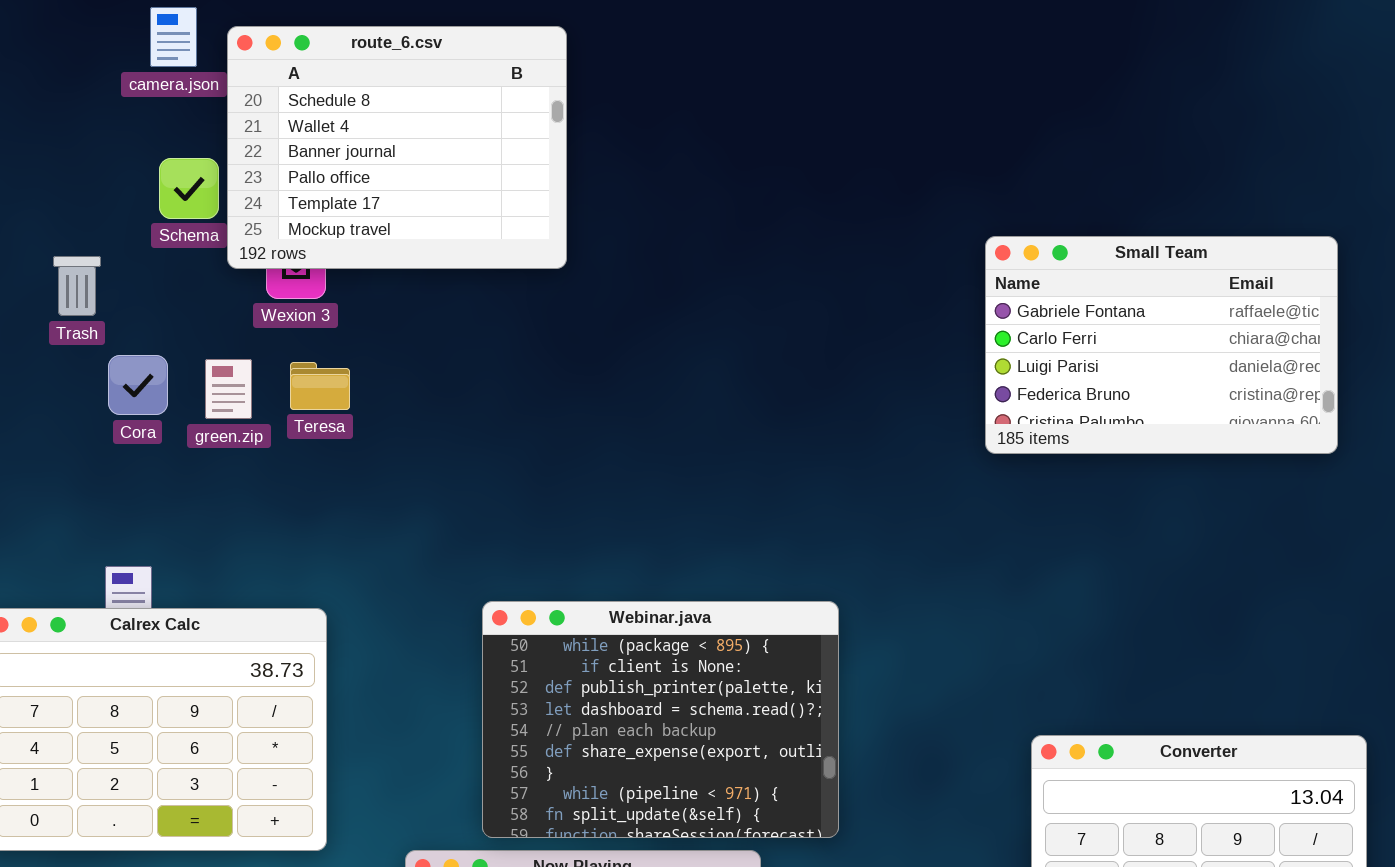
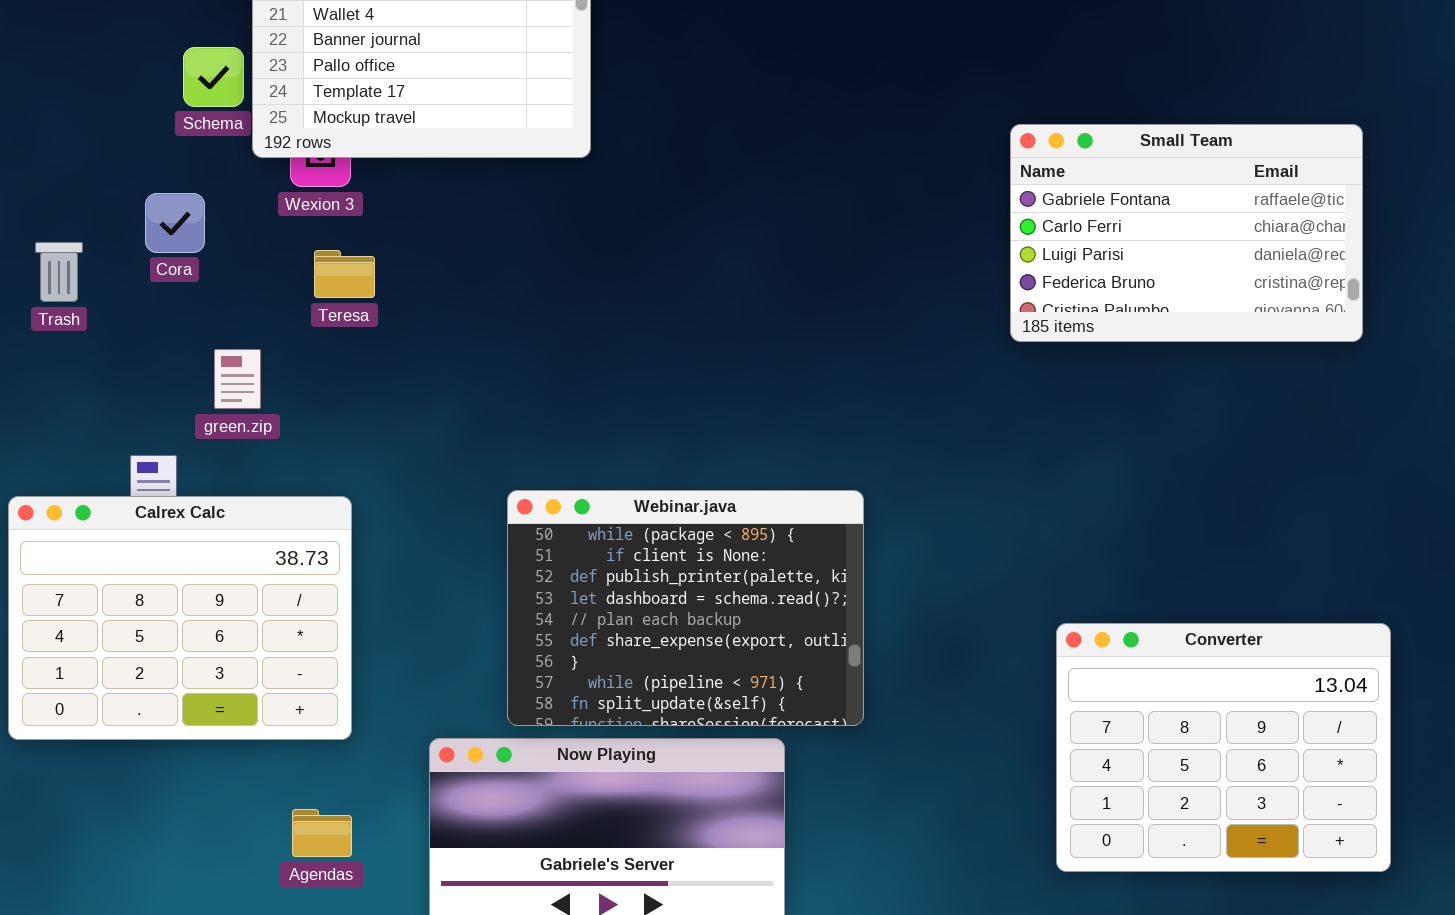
Trash: [53,256,101,316] -> [35,242,83,302], moved
Cora: [108,355,168,415] -> [145,193,205,253], moved
green.zip: [205,359,252,419] -> [214,349,261,409], moved

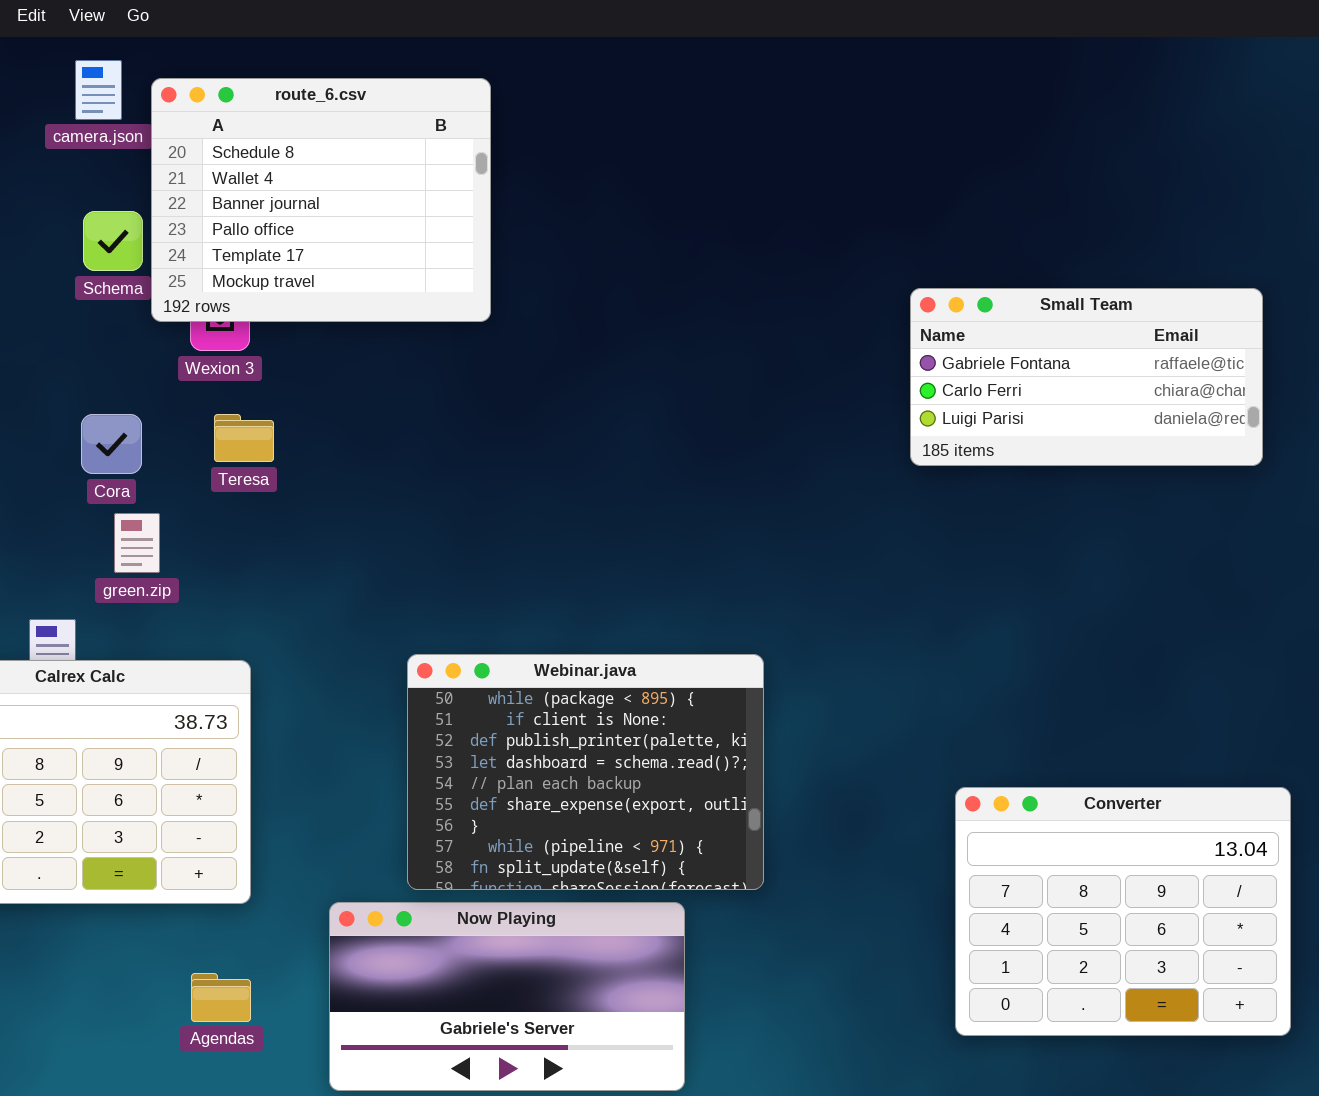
Small Team: [1010,124,1363,342] -> [910,288,1263,466], resized
Cora: [145,193,205,253] -> [81,414,142,474], moved

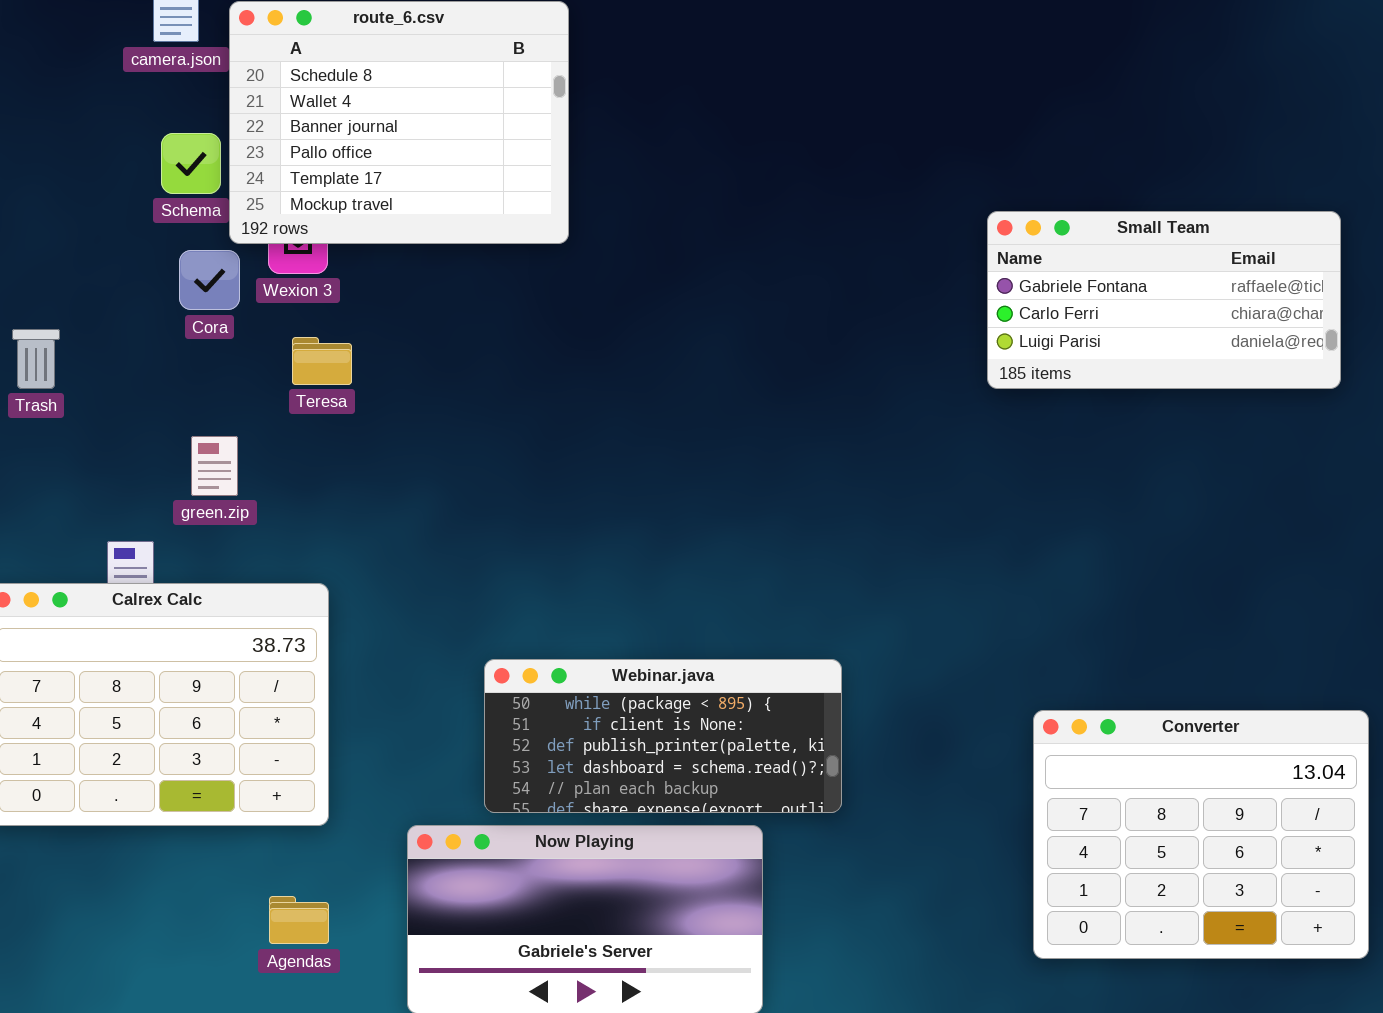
Cora: [81,414,142,474] -> [179,250,240,310], moved
Webinar.java: [407,654,764,890] -> [484,659,842,813], resized

